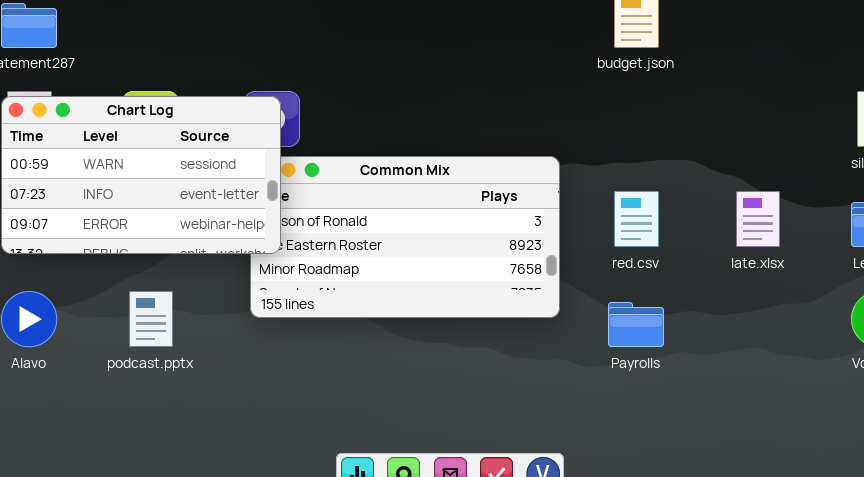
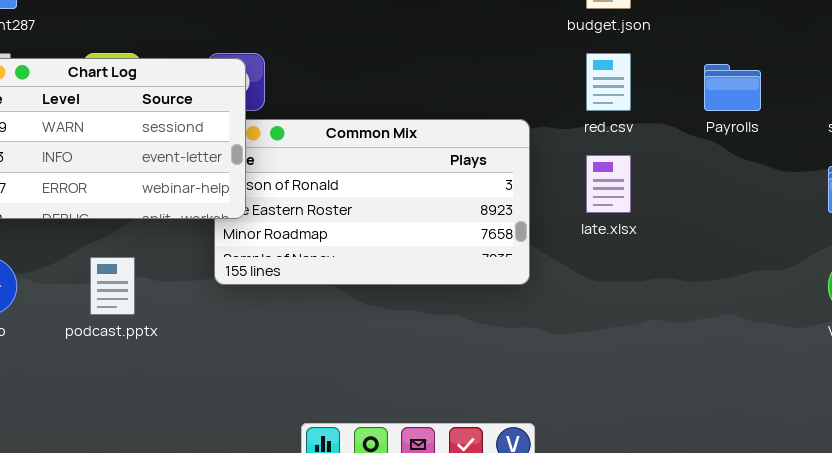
red.csv: [614,191,659,247] -> [586,53,631,111], moved
late.xlsx: [736,191,780,247] -> [586,155,631,213], moved
Payrolls: [608,302,664,347] -> [704,64,761,111], moved

